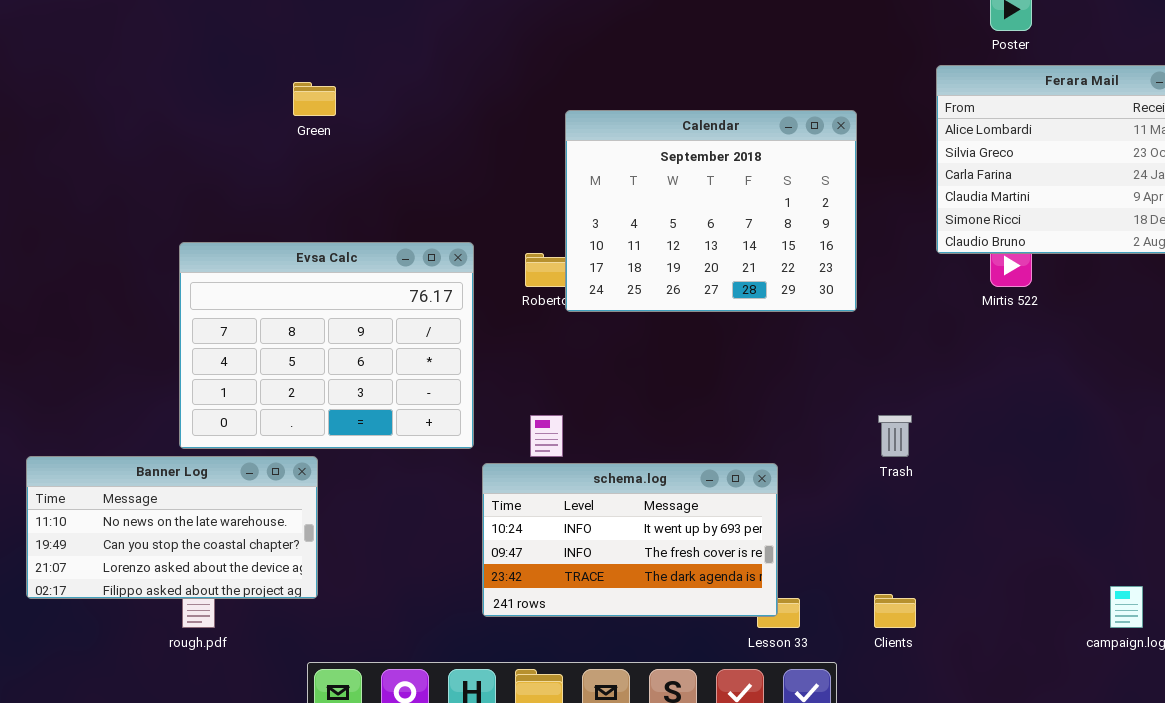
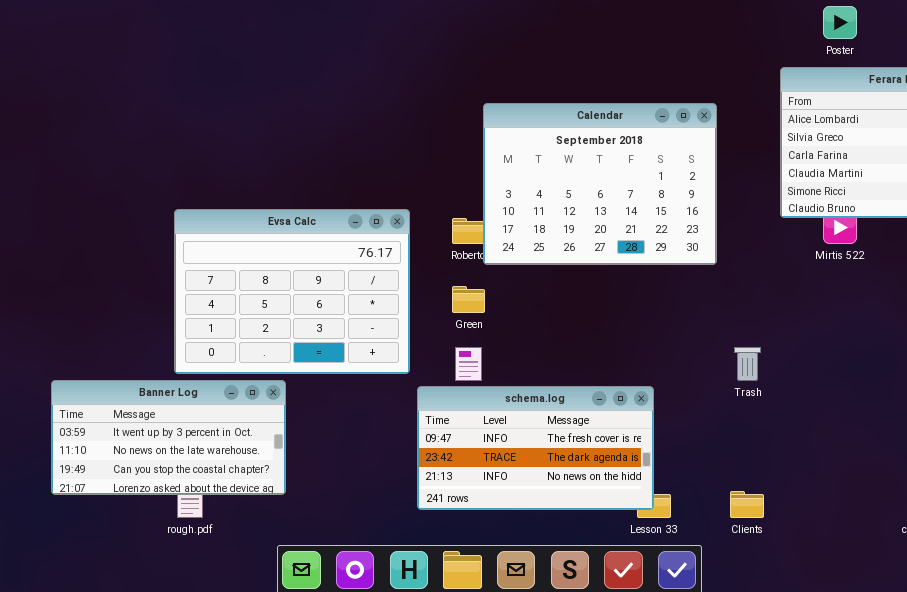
Green: [293,82,336,116] -> [452,286,485,313], moved
Banner Log: [26,456,318,599] -> [51,380,286,495], scrolled up 1 row
schema.log: [482,463,778,617] -> [417,386,654,510], scrolled down 1 row

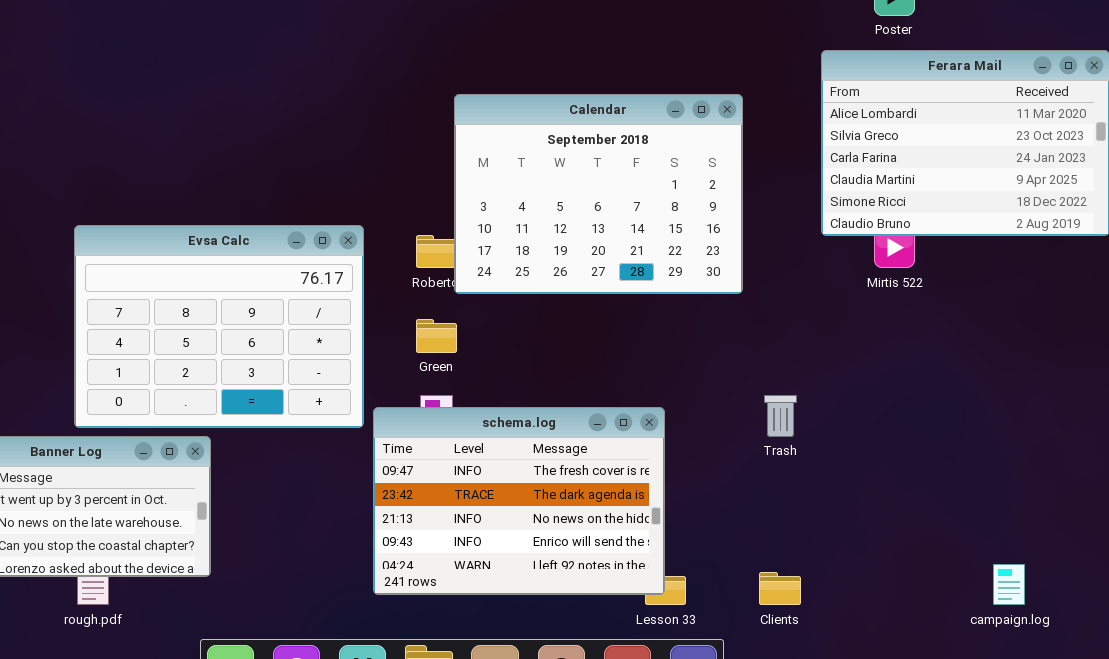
schema.log: [417,386,654,510] -> [373,407,665,595], resized

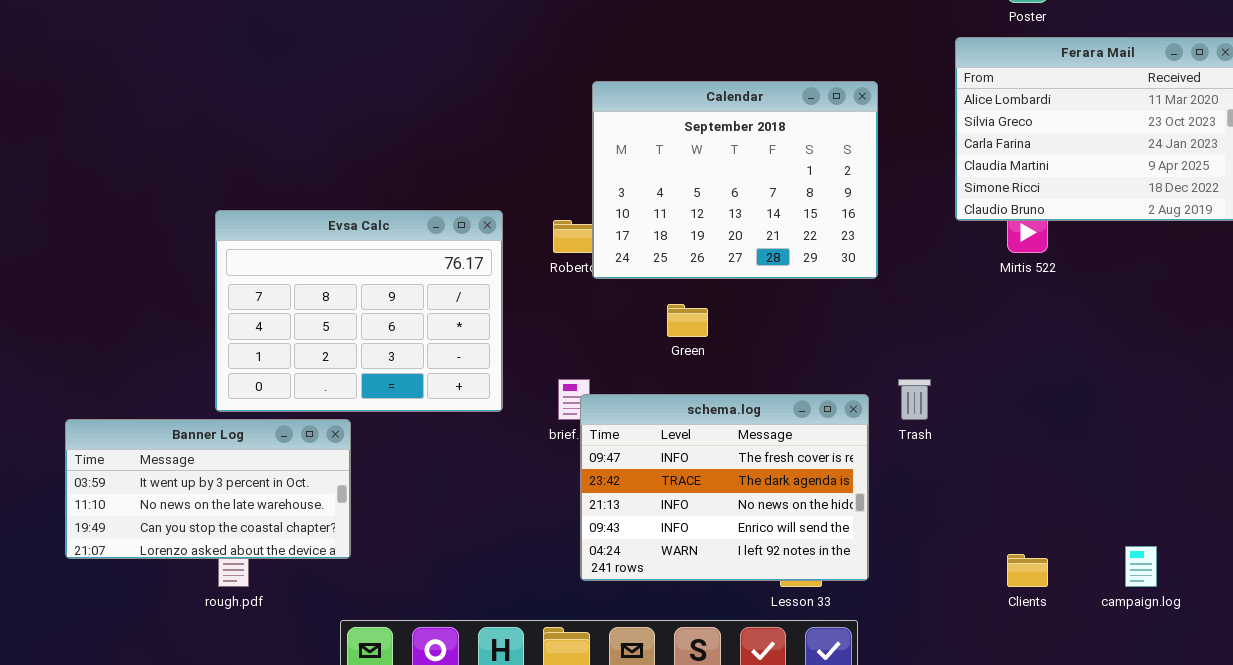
Green: [416,319,457,353] -> [667,304,708,337], moved
schema.log: [373,407,665,595] -> [580,394,869,581], moved
Clients: [759,572,801,605] -> [1007,554,1048,587], moved

